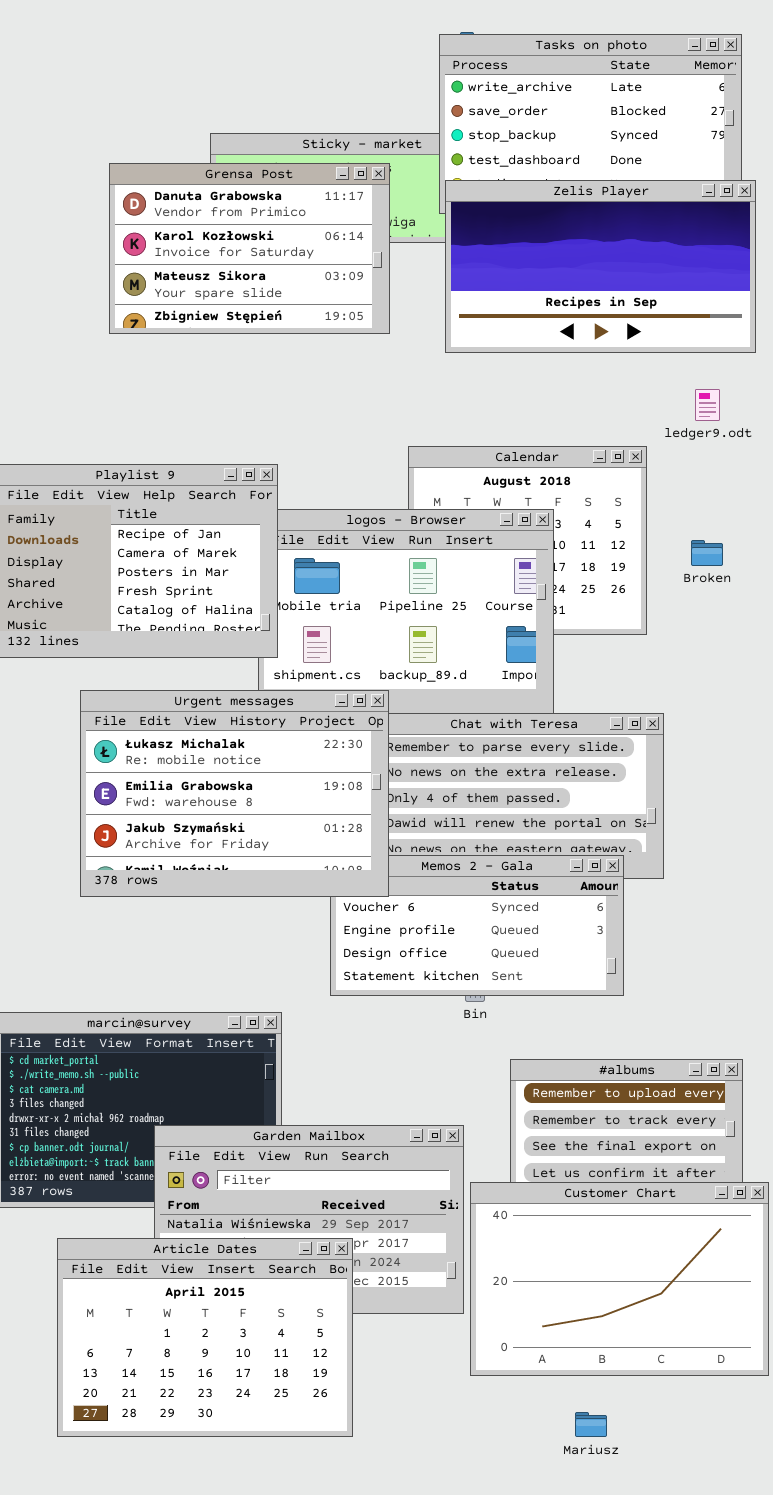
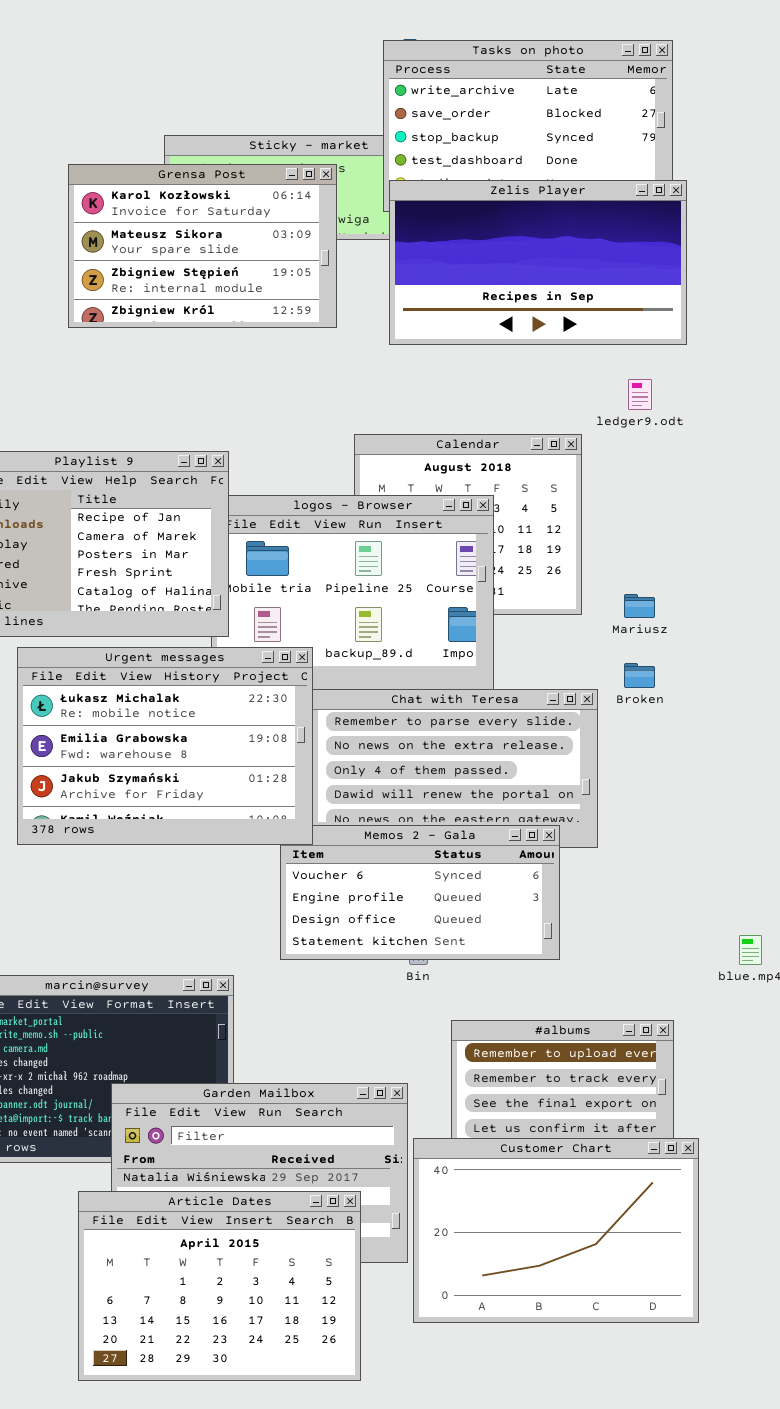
Grensa Post: [109,163,390,334] -> [68,164,337,328], scrolled down 1 row
Broken: [691,540,723,566] -> [624,663,655,688], moved
Urgent messages: [80,690,389,897] -> [17,647,313,845], moved
Article Dates: [57,1238,353,1437] -> [78,1191,361,1381], moved
Mariusz: [575,1412,607,1437] -> [624,594,655,618], moved

